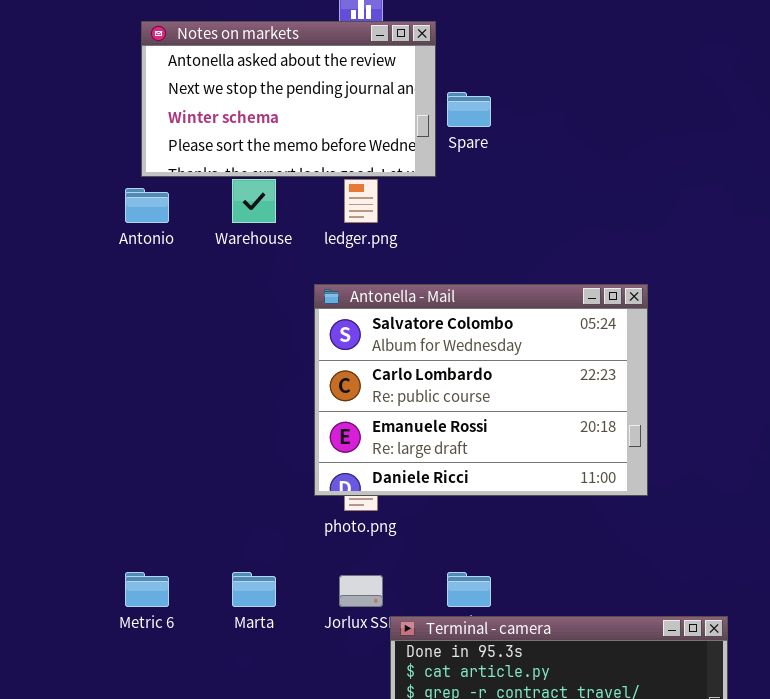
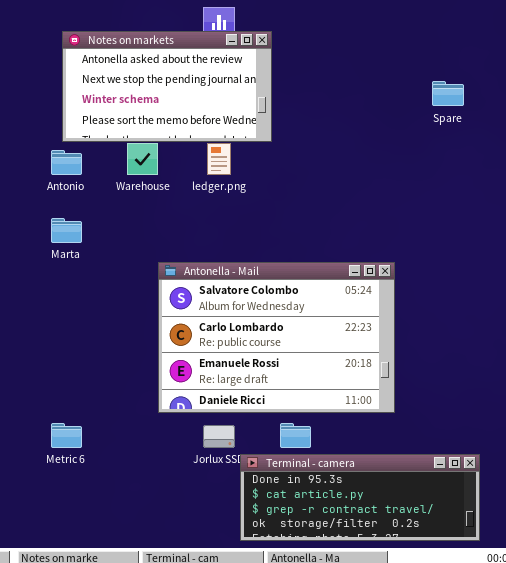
Spare: [447,92,491,127] -> [432,81,464,106], moved
Antonella - Mail: [314,284,648,496] -> [158,262,395,413], moved
Marta: [232,572,276,607] -> [51,218,82,243], moved

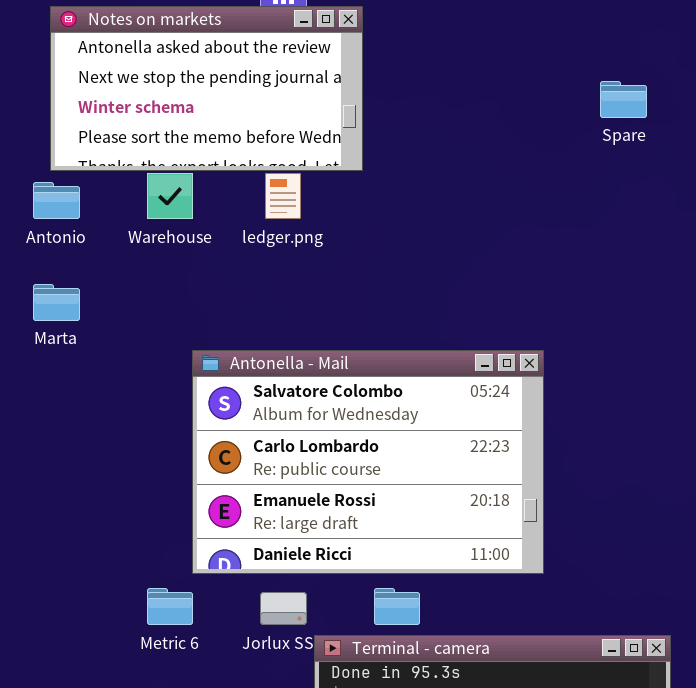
Metric 6: [51,423,82,448] -> [147,588,193,625], moved

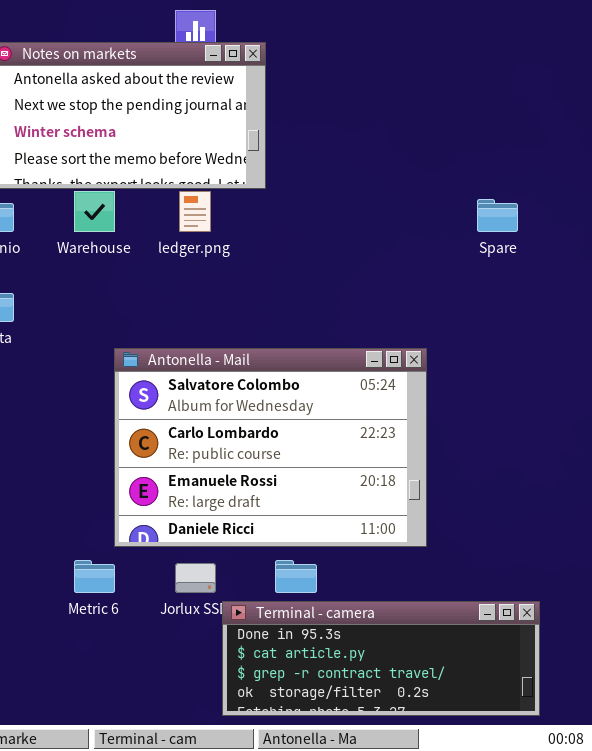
Spare: [600,81,647,118] -> [477,199,518,232], moved

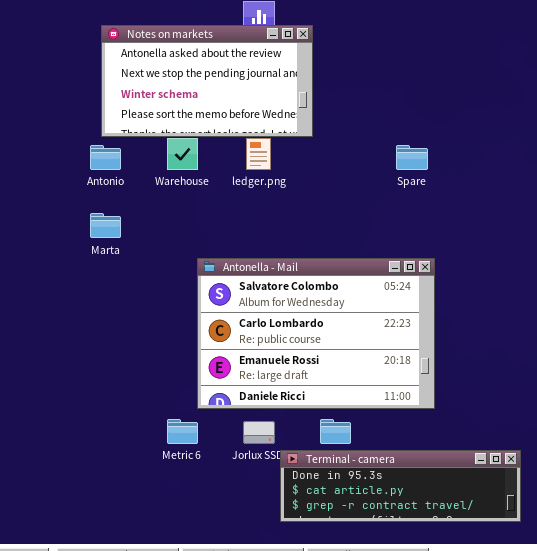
Spare: [477,199,518,232] -> [396,145,428,170], moved
Terminal - camera: [222,601,540,716] -> [280,450,521,522], resized

